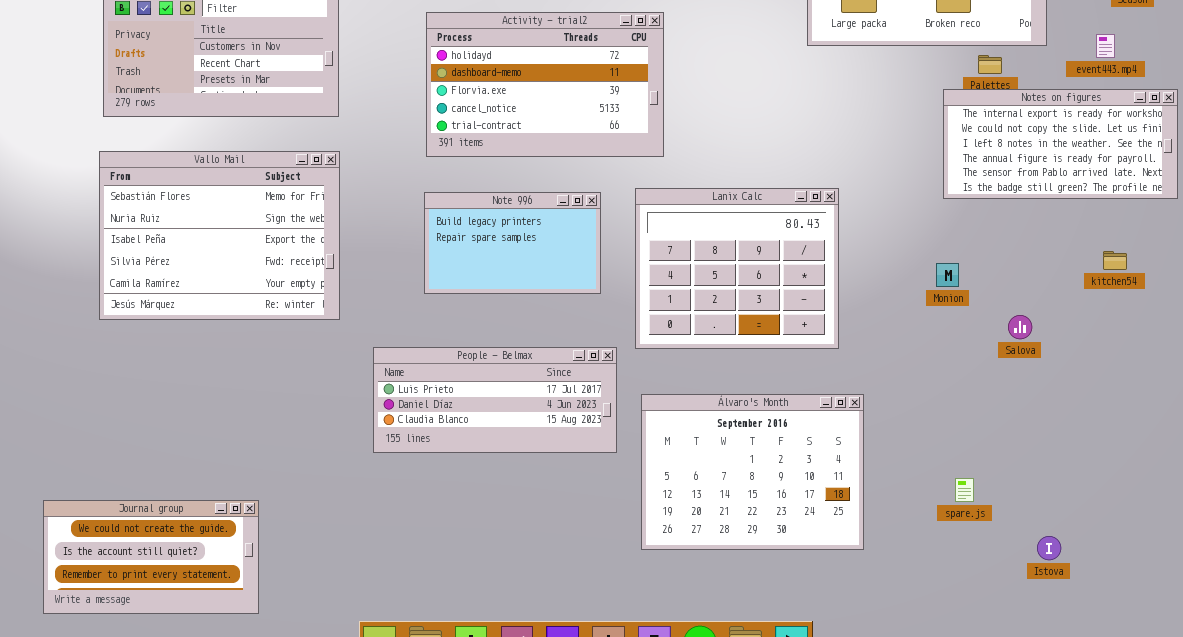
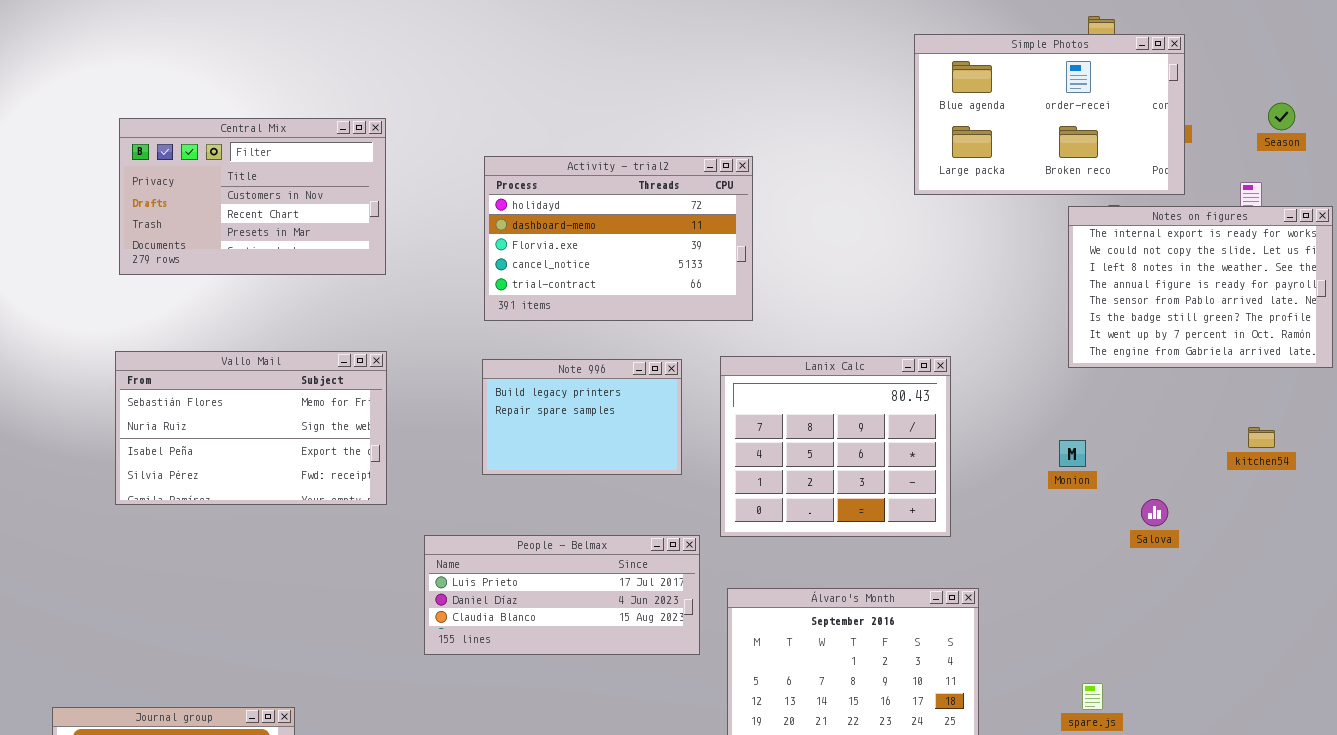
Notes on figures: [943,89,1178,199] -> [1068,206,1333,368], resized
Vallo Mail: [99,151,340,320] -> [115,351,387,505], resized

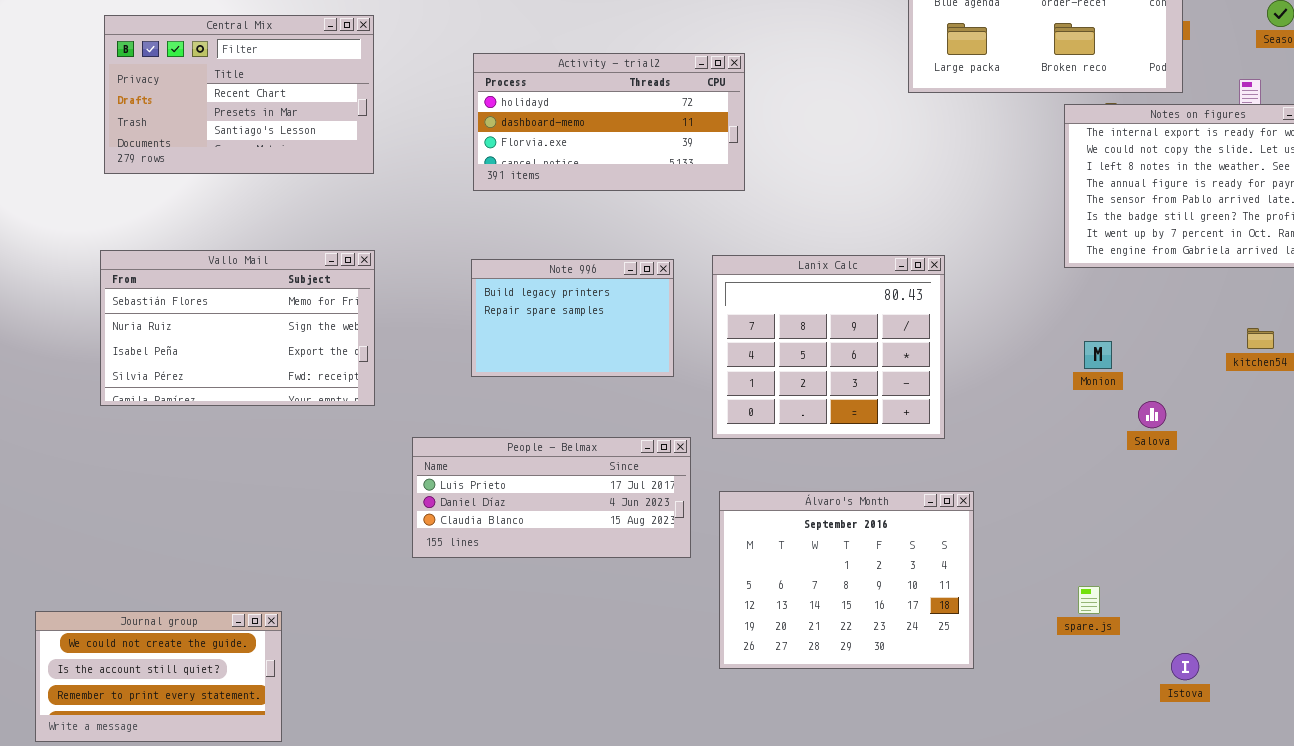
Central Mix: [119,118,386,275] -> [104,15,374,174], scrolled down 1 row
Activity - trial2: [484,156,753,321] -> [473,53,745,191], resized
Monion: [1059,440,1086,467] -> [1084,341,1112,369], moved

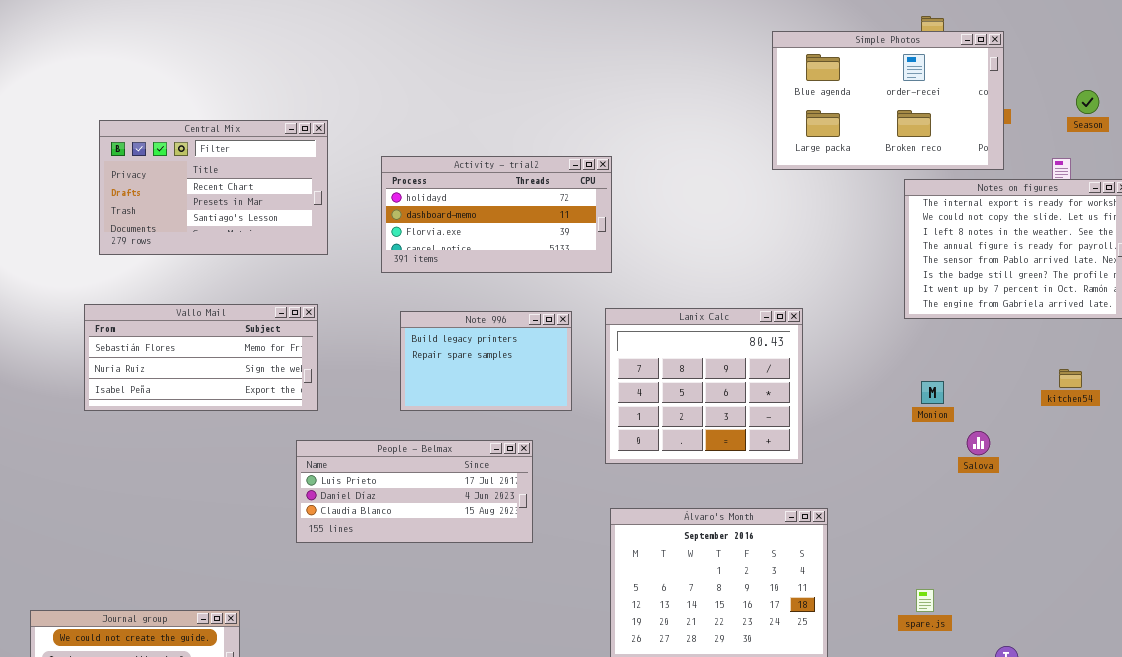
Central Mix: [104,15,374,174] -> [99,120,328,255], moved
Activity - trial2: [473,53,745,191] -> [381,156,612,273], moved
Vallo Mail: [100,250,375,406] -> [84,304,318,411], resized
People - Belmax: [412,437,691,558] -> [296,440,533,543], moved

